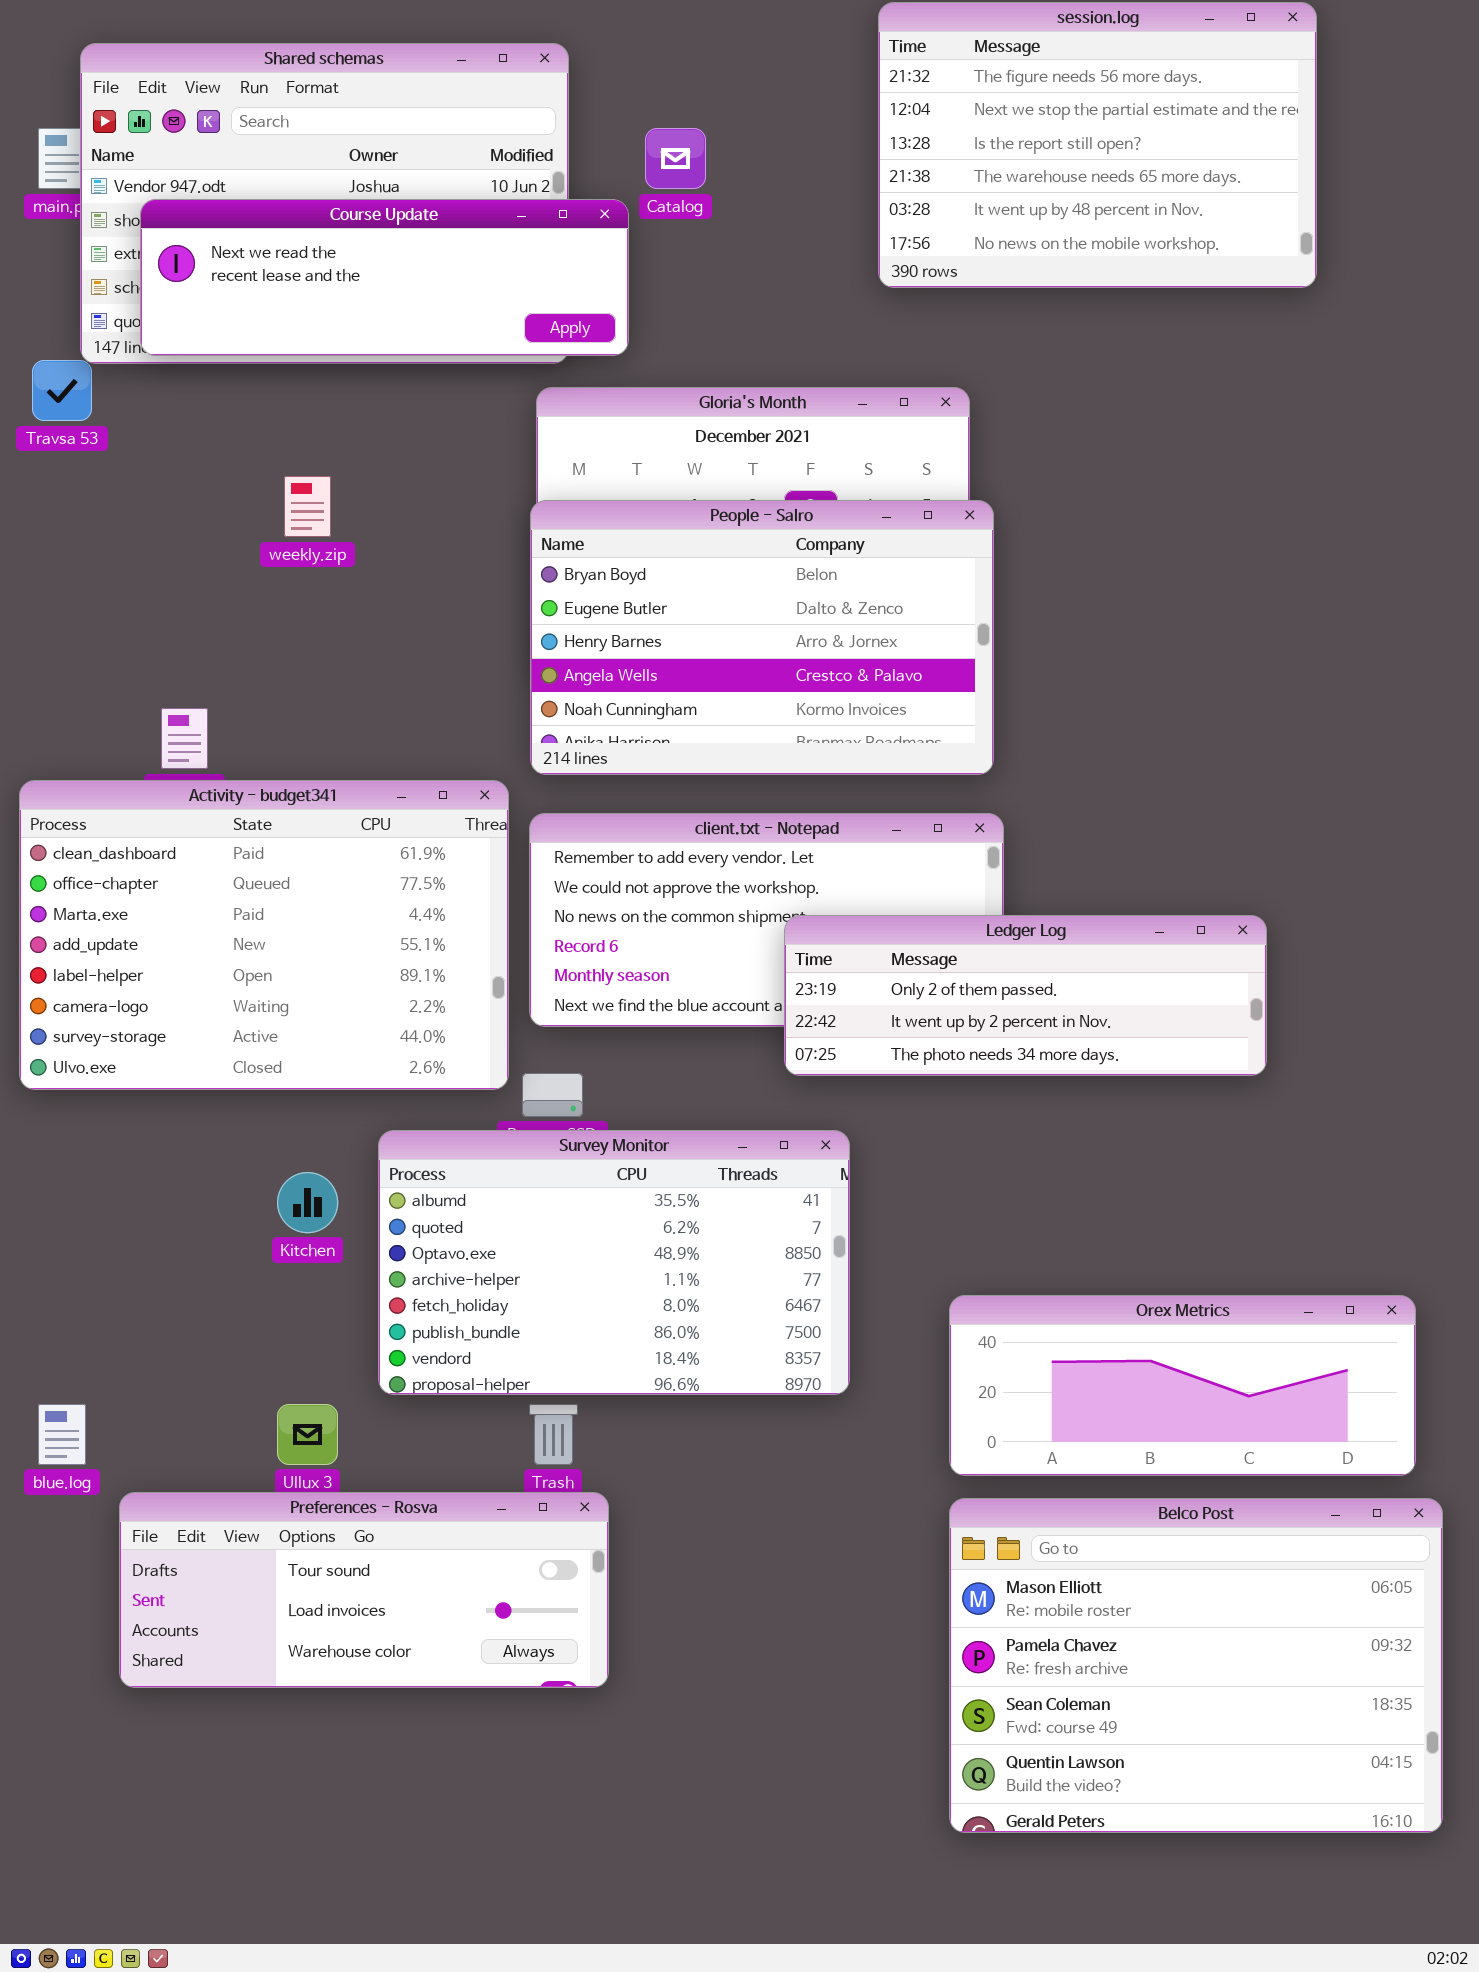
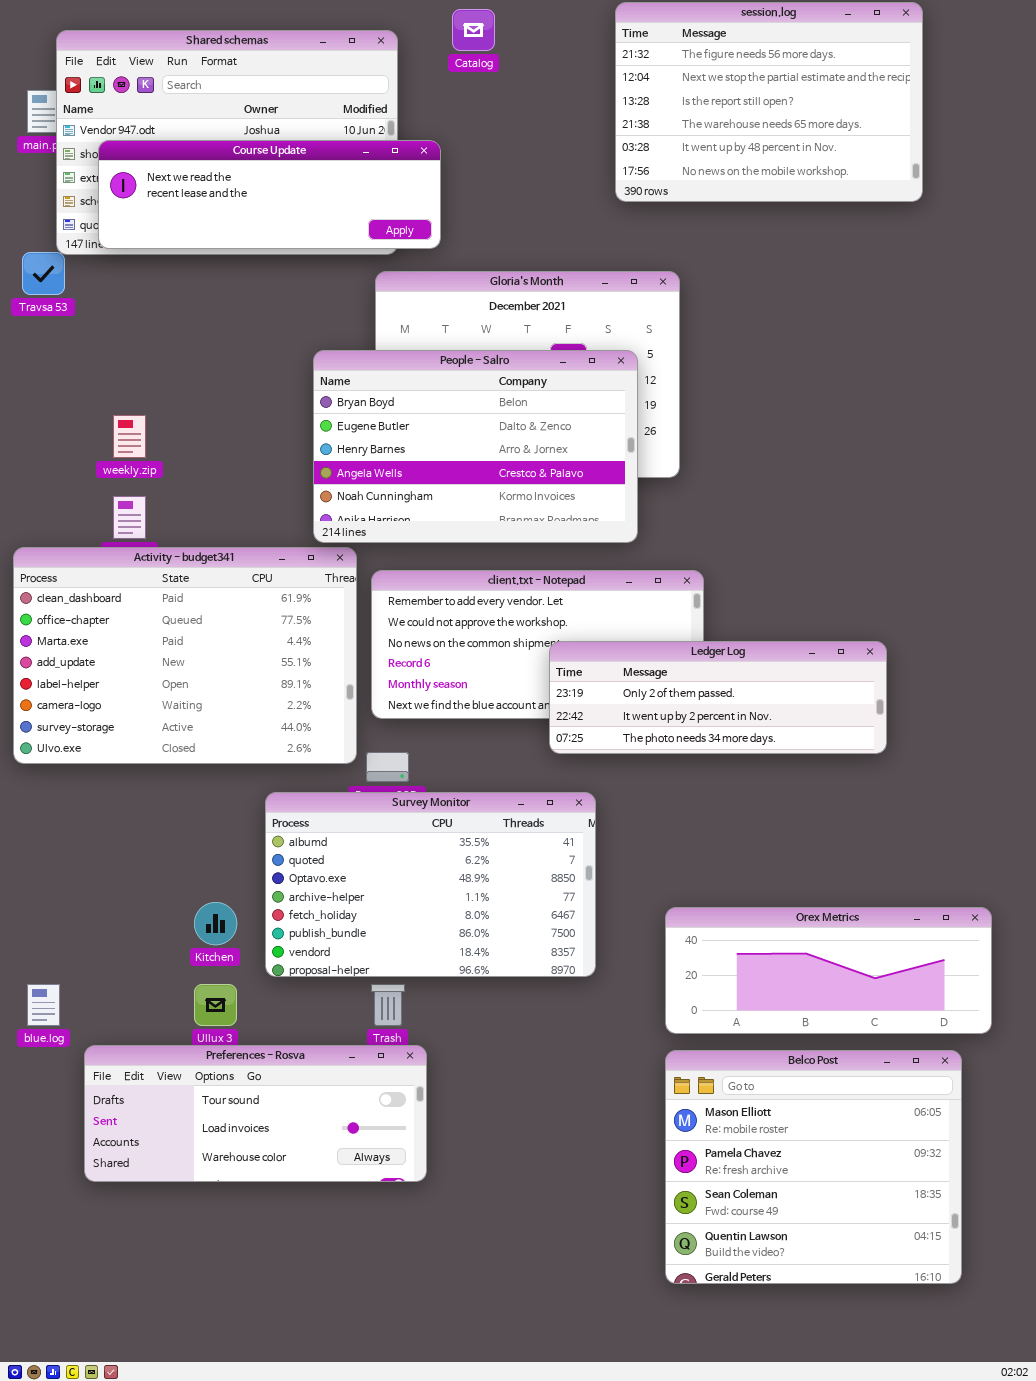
Catalog: [645,128,706,189] -> [452,9,495,51], moved
weekly.zip: [284,476,331,537] -> [113,415,146,458], moved
People - Salro: [530,500,994,775] -> [313,350,638,543], moved
Kitchen: [277,1172,338,1233] -> [194,902,237,945], moved
Belco Post: [949,1498,1443,1833] -> [665,1050,962,1284], resized

